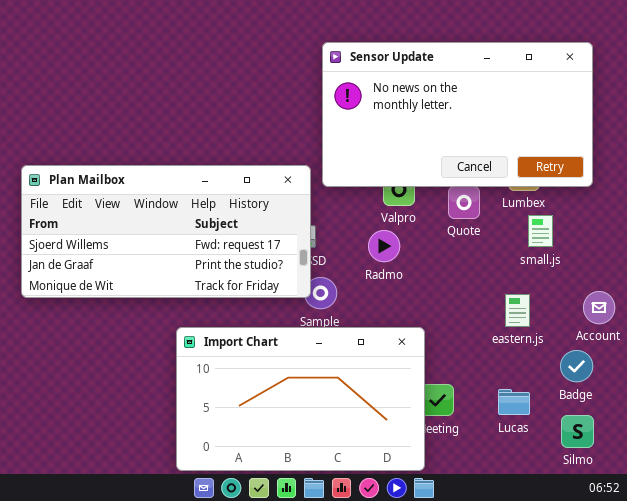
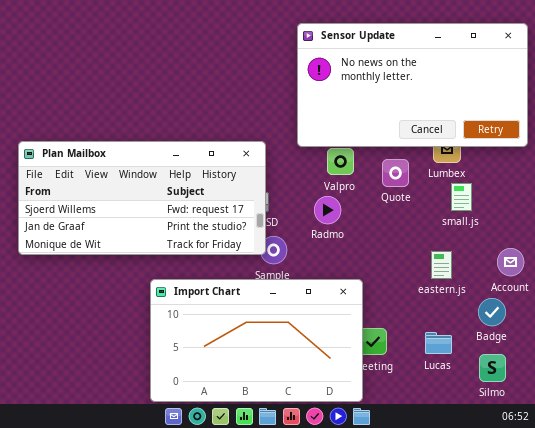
Sensor Update: [322,42,593,187] -> [297,23,528,147], moved

